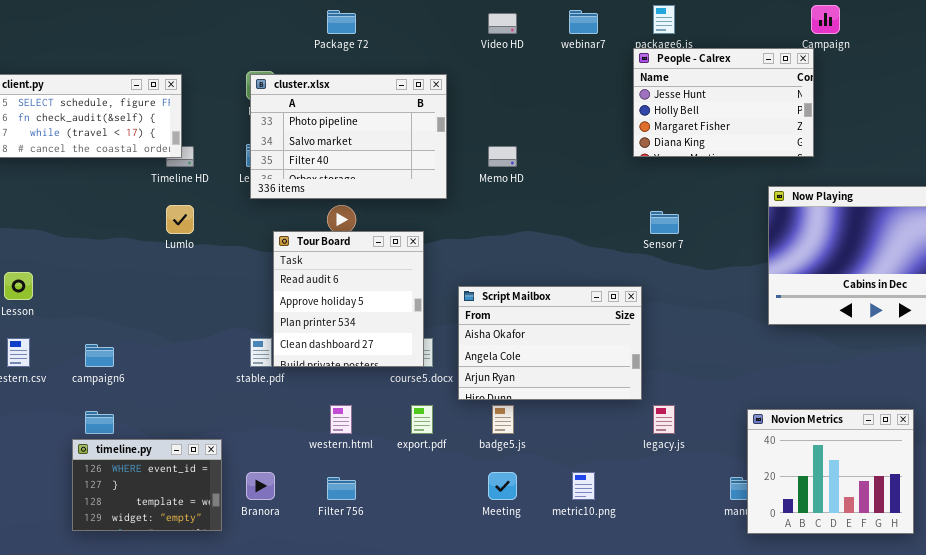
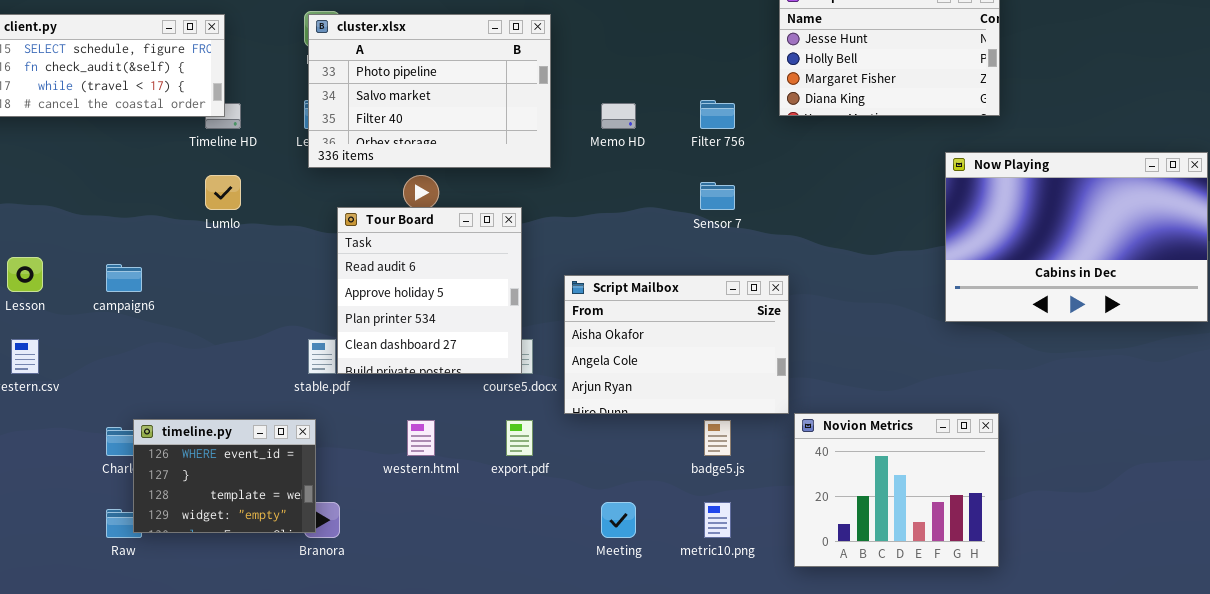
Sensor 7: [650,211,679,234] -> [700,182,735,210], moved
campaign6: [85,344,114,367] -> [106,264,142,292], moved
badge5.js: [492,405,514,434] -> [704,420,731,456], moved
Novion Metrics: [747,409,914,534] -> [794,413,999,567], moved
timeline.py: [72,439,222,531] -> [133,419,316,533], moved
Filter 756: [327,477,356,500] -> [700,100,735,129], moved

